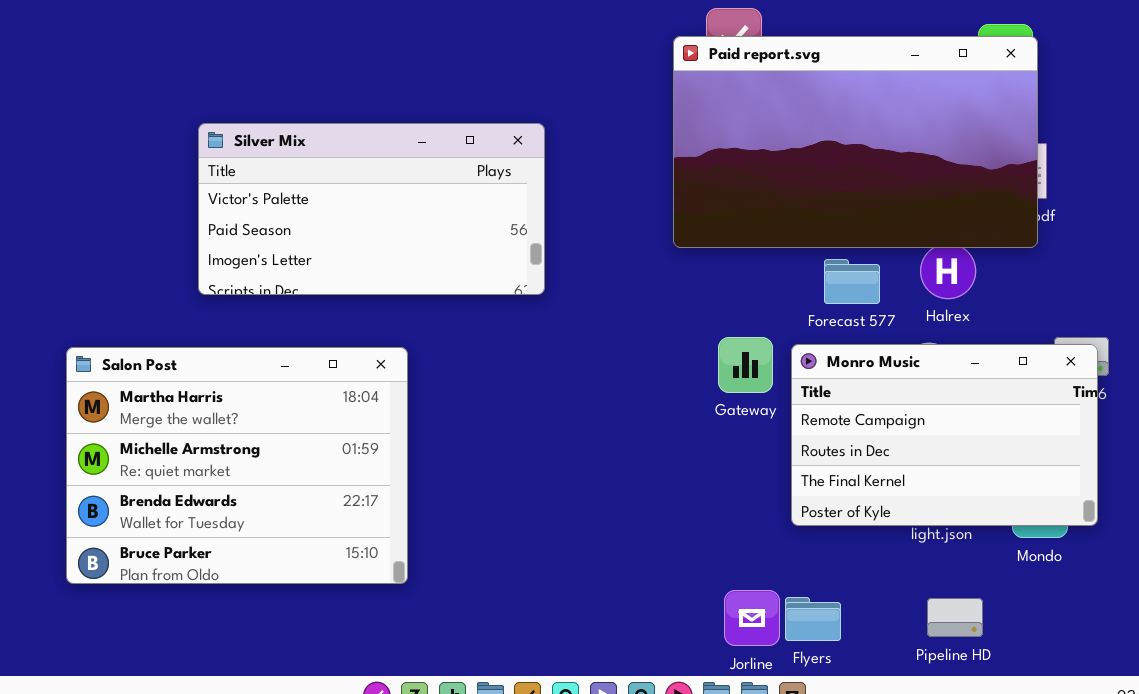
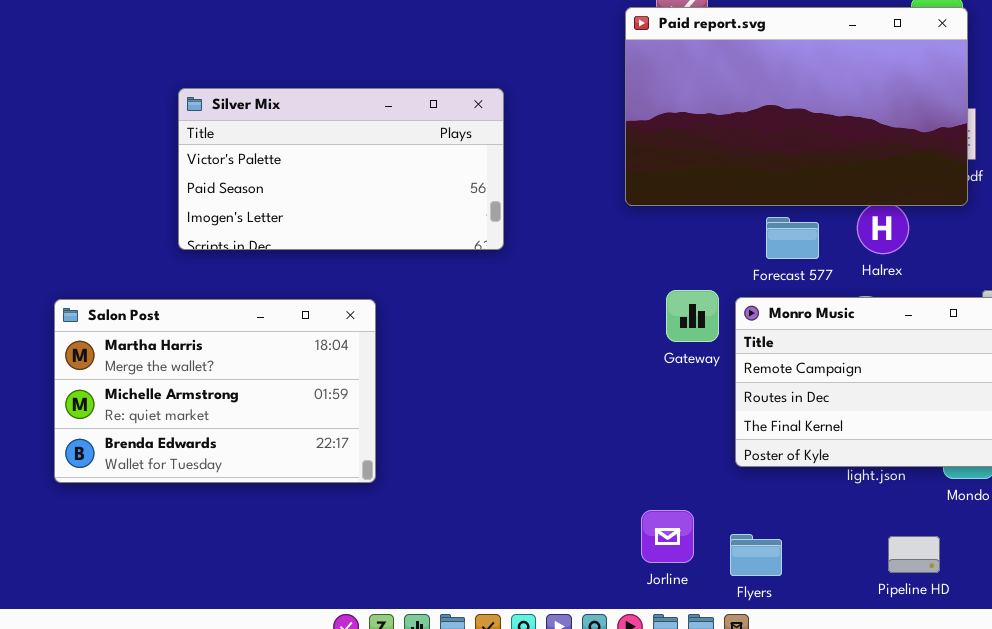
Salon Post: [66,347,408,584] -> [54,299,376,483], resized
Jorline: [724,590,780,646] -> [641,510,694,563], moved
Pipeline HD: [927,598,983,637] -> [888,536,940,573], moved

